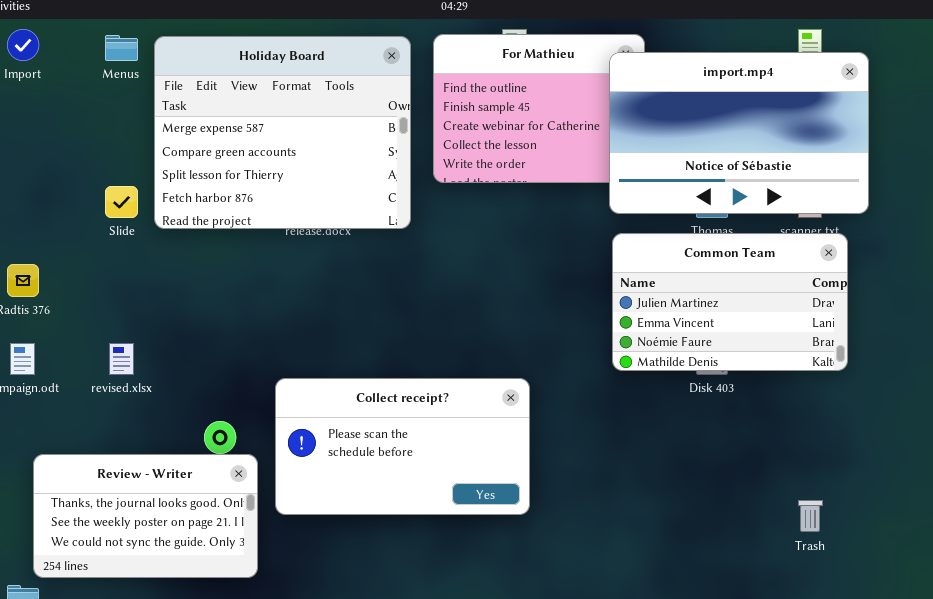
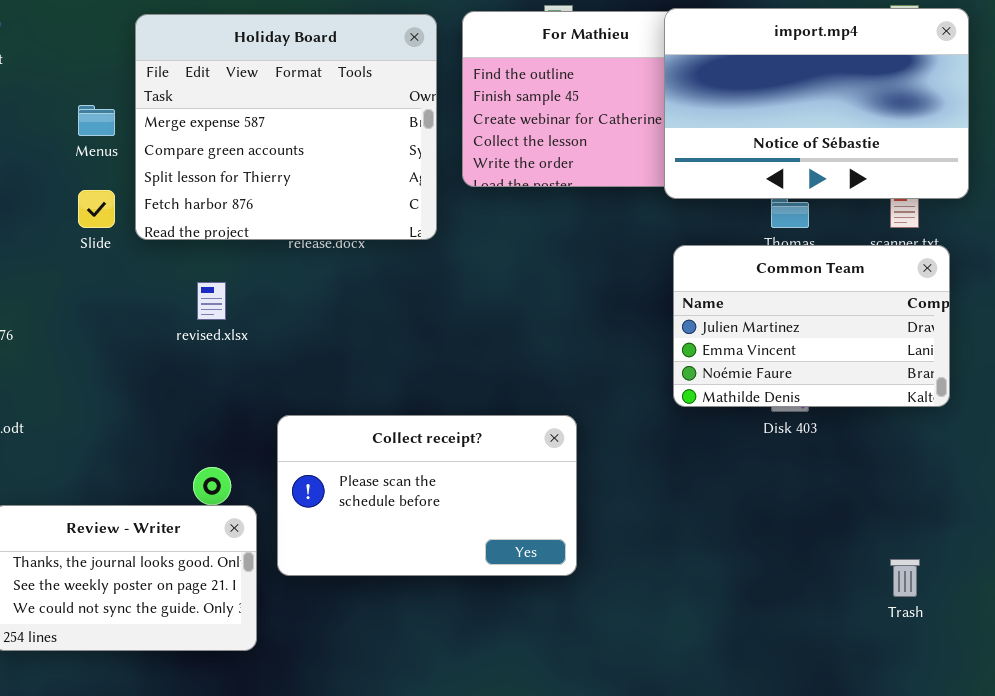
Menus: [105,35,138,61] -> [78,105,115,136], moved
import.mp4: [609,52,869,214] -> [664,8,969,199], moved
revised.xlsx: [109,343,134,375] -> [197,282,226,320], moved

